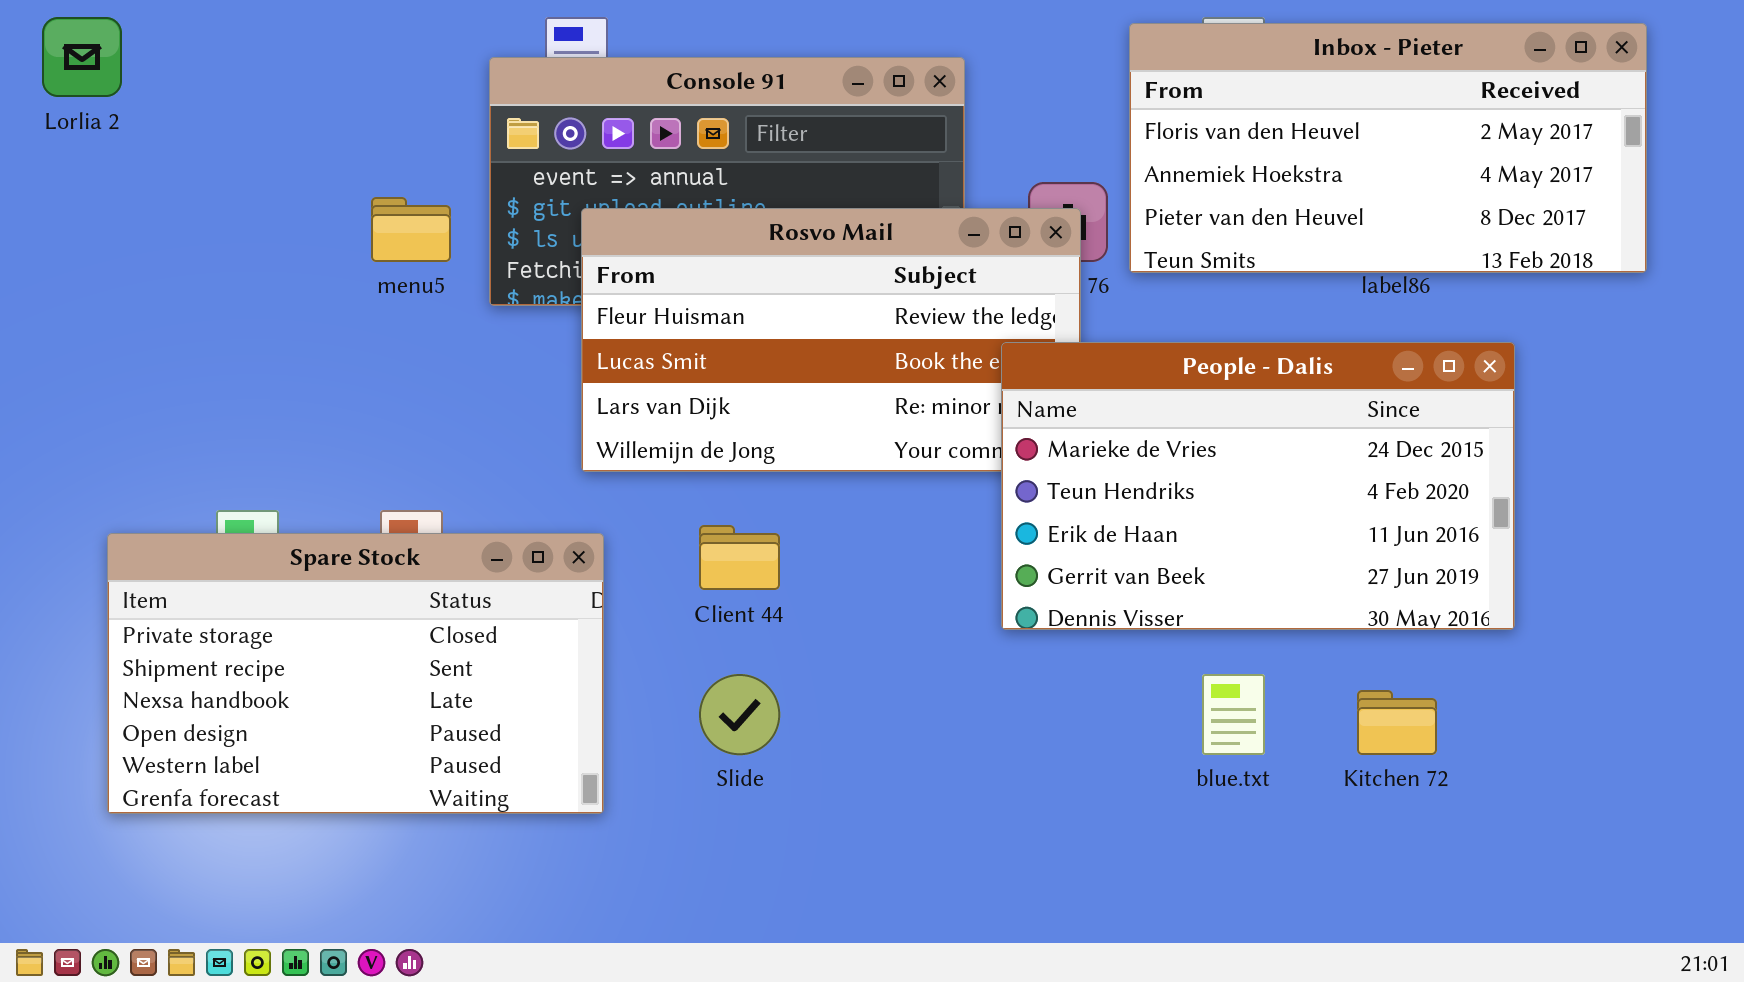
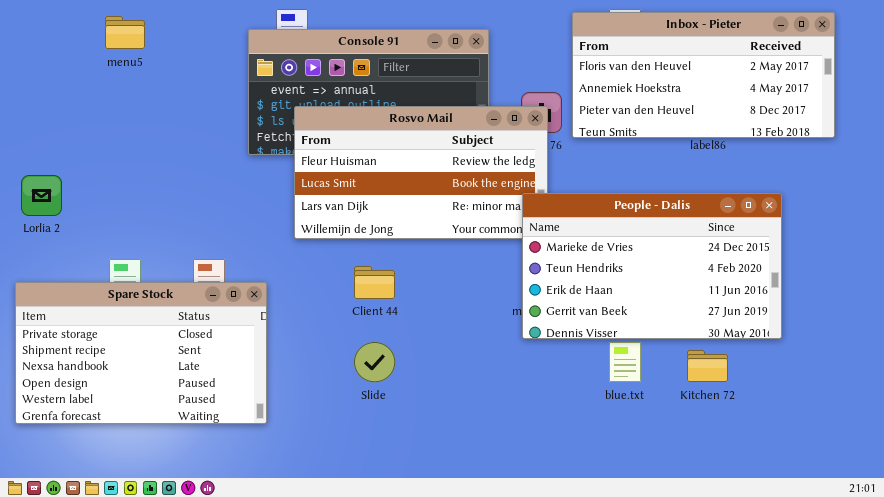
Lorlia 2: [42,17,122,97] -> [21,175,62,216], moved
menu5: [371,197,451,262] -> [105,16,145,49], moved
People - Dalis: [1001,342,1515,630] -> [522,193,782,339], moved
Spare Stock: [107,533,604,814] -> [15,282,267,424], moved

